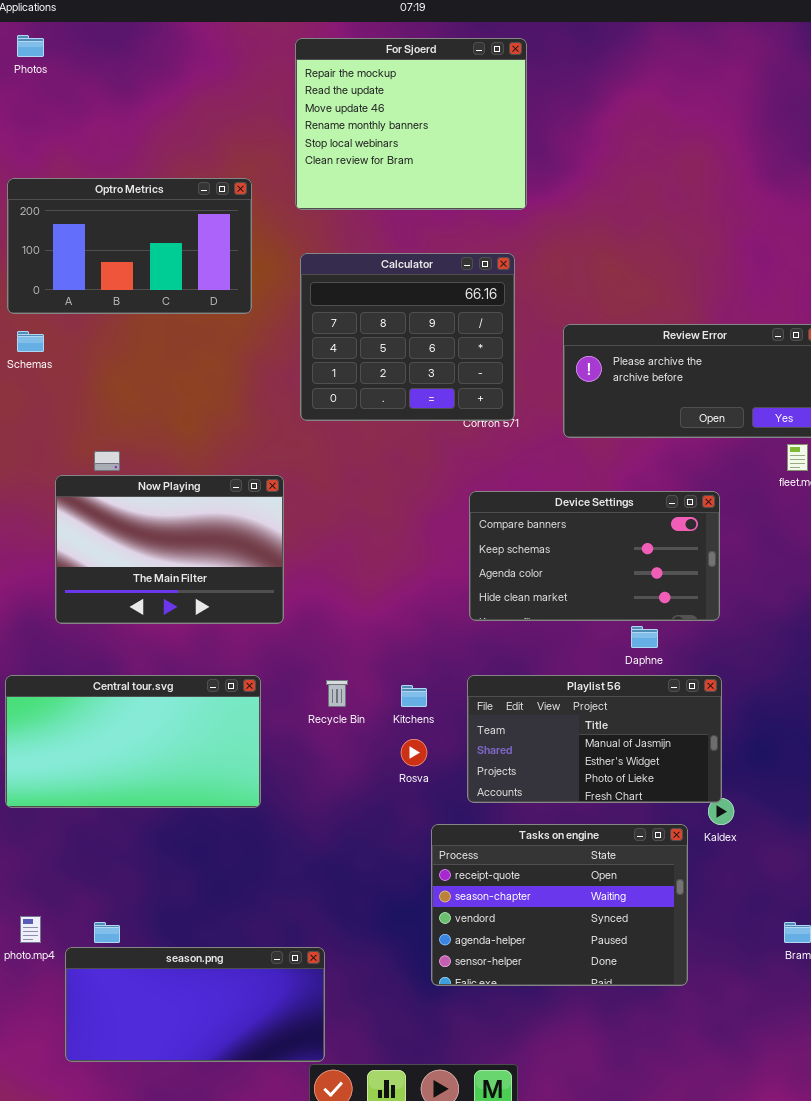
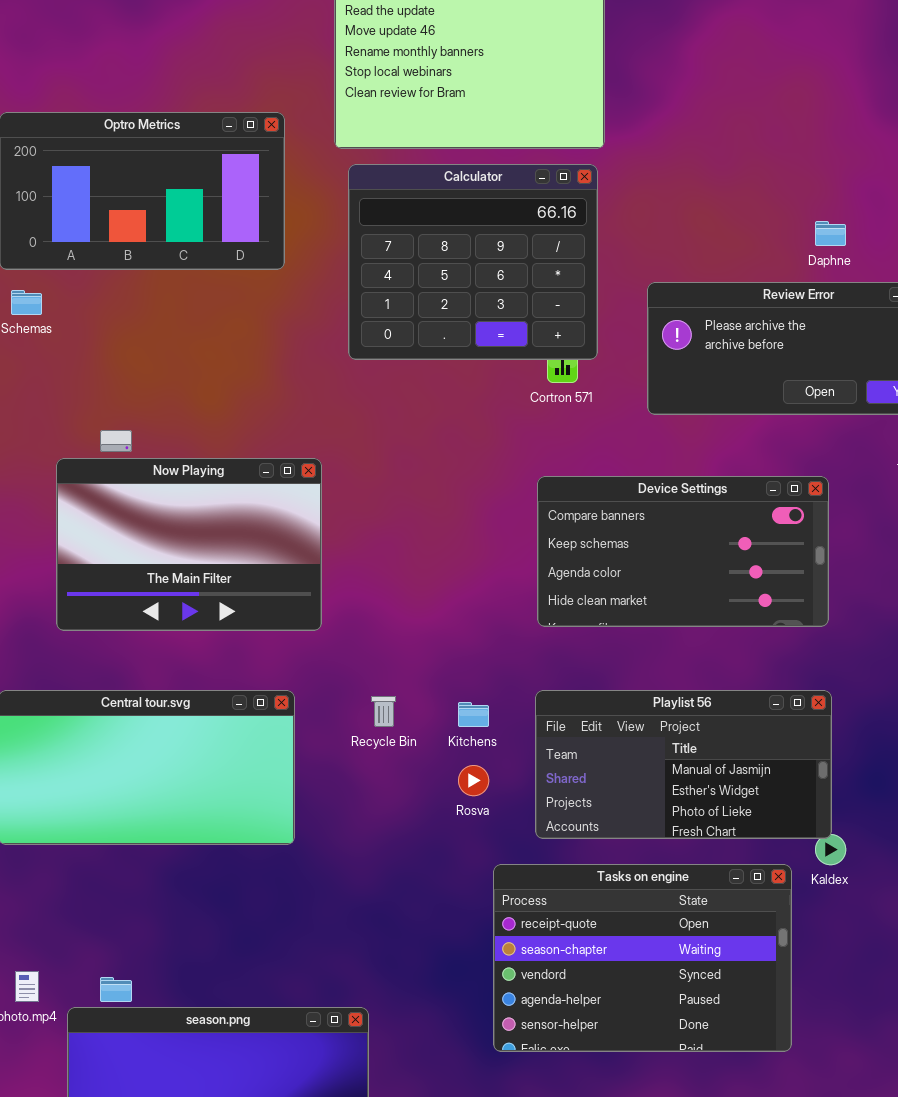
Calculator: [300,253,515,421] -> [348,164,598,360], moved
Daphne: [631,626,658,648] -> [815,221,846,246], moved

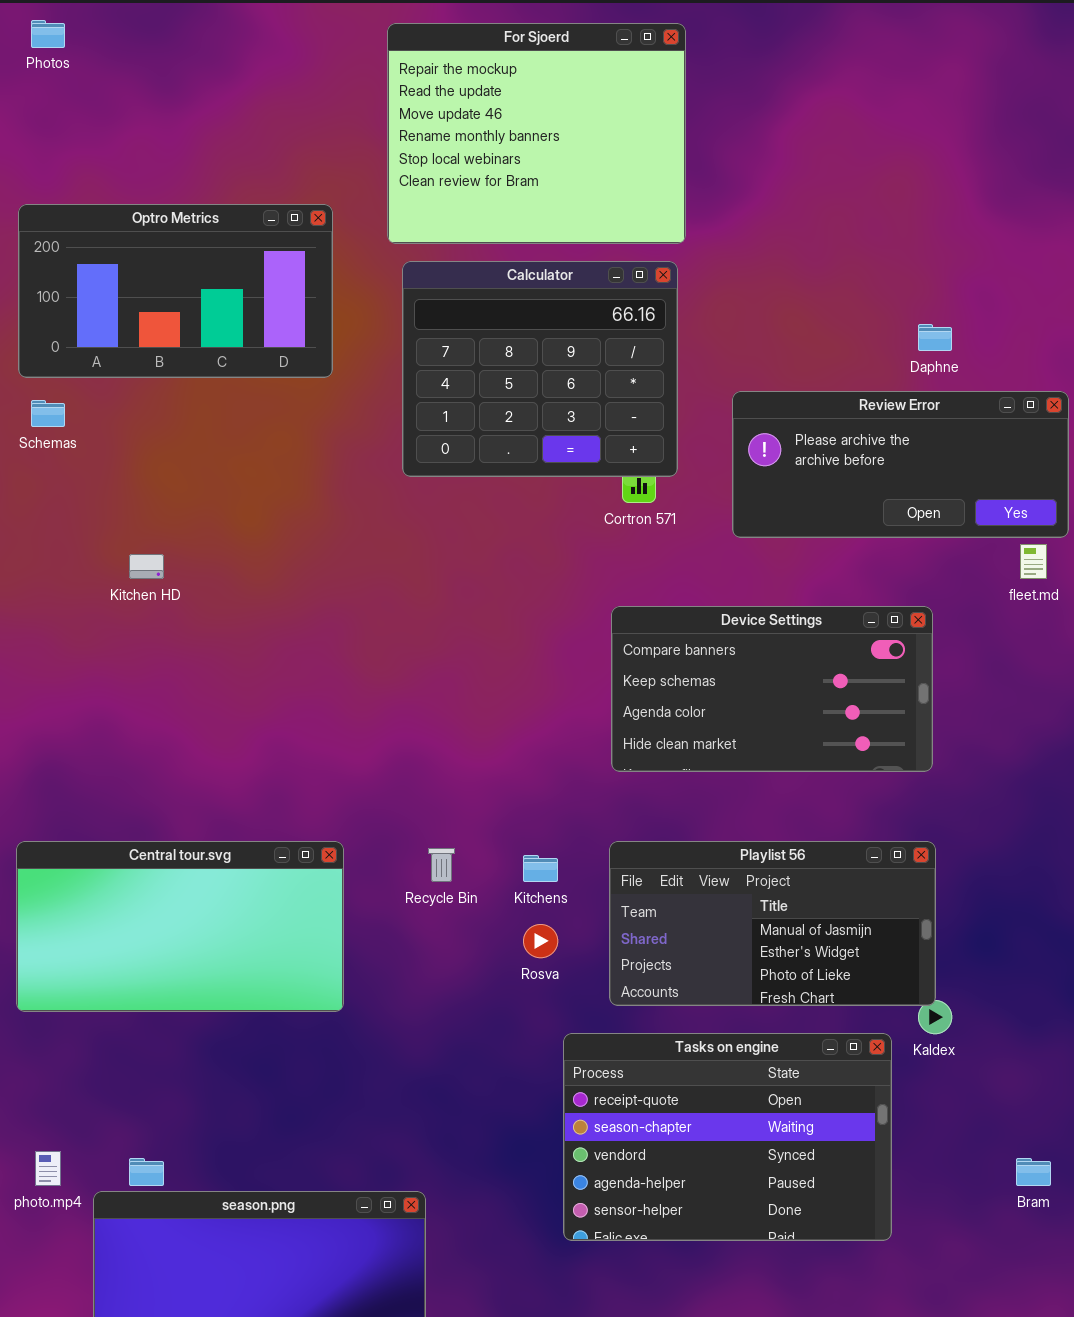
Now Playing: [56,458,322,631] -> none, closed

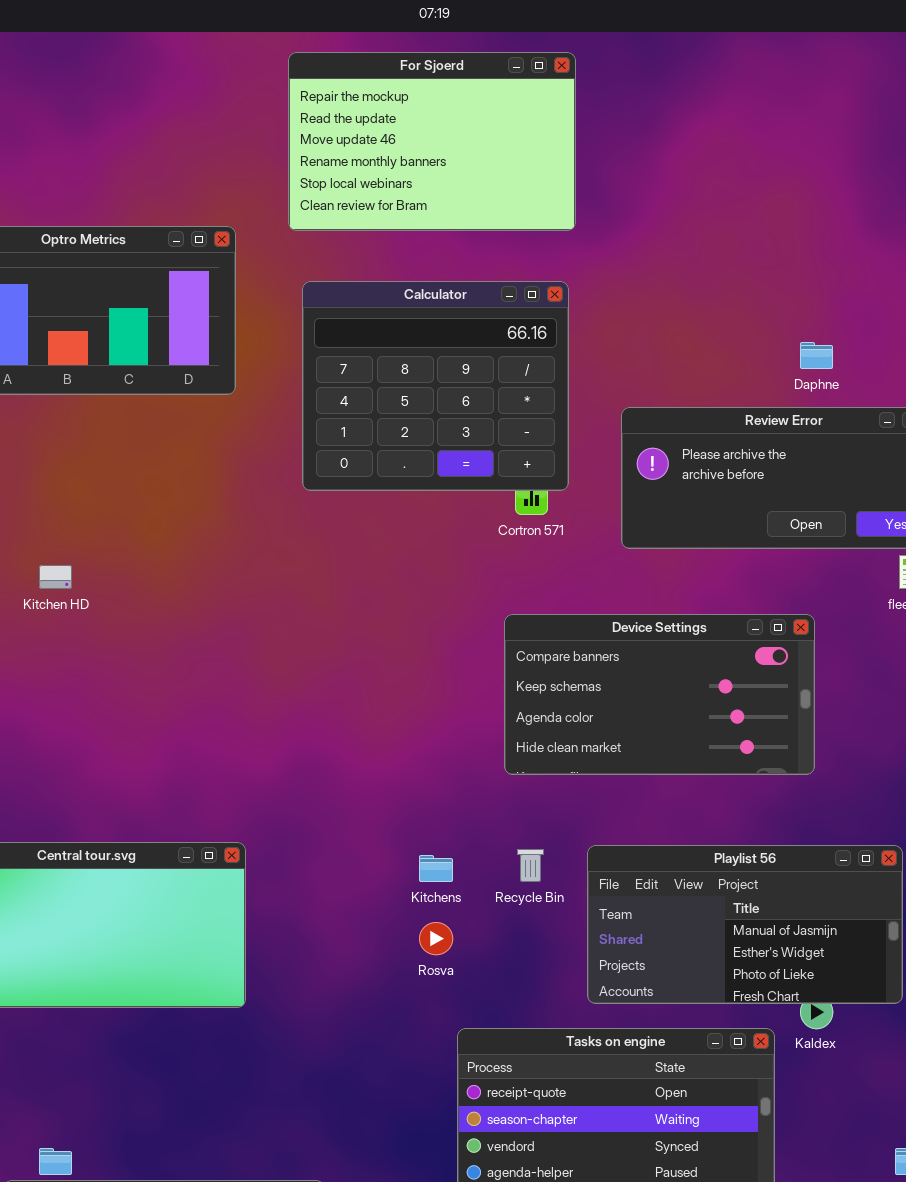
For Sjoerd: [387,23,686,244] -> [288,52,576,231], resized
Playlist 56: [609,841,936,1006] -> [587,845,903,1004], moved
Recycle Bin: [428,848,455,882] -> [517,849,544,882], moved

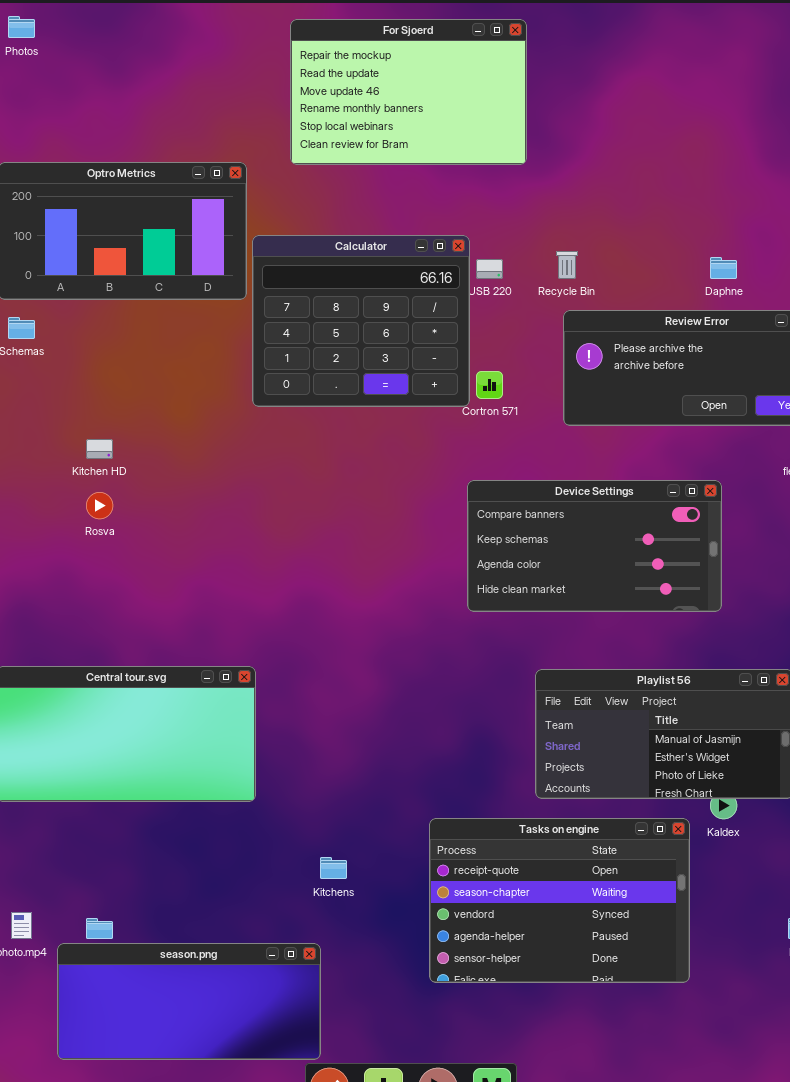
Calculator: [302,281,569,491] -> [252,235,470,407], moved
Recycle Bin: [517,849,544,882] -> [556,251,578,279], moved
Kitchens: [419,855,453,882] -> [320,857,347,879], moved
Rosva: [419,922,453,955] -> [86,492,113,519], moved

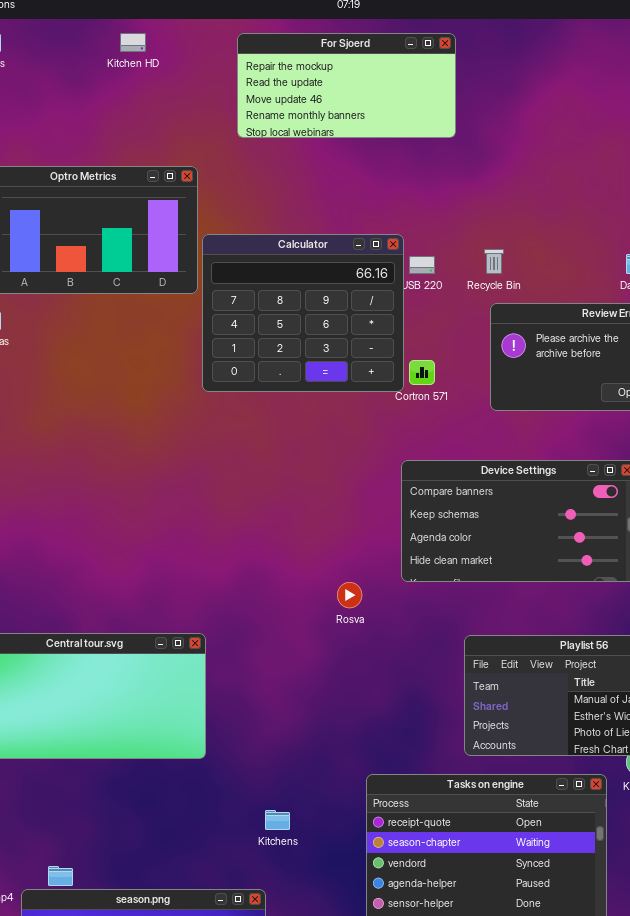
For Sjoerd: [290,19,527,165] -> [237,33,456,138], resized
Kitchen HD: [86,439,113,459] -> [120,33,146,52], moved
Rosva: [86,492,113,519] -> [337,582,362,608], moved

